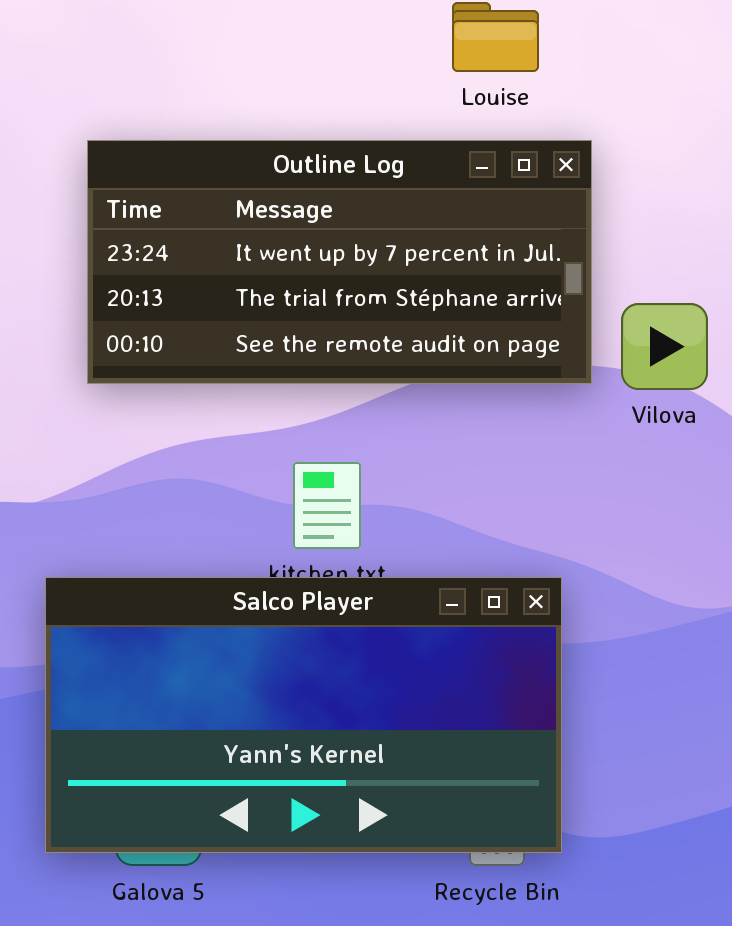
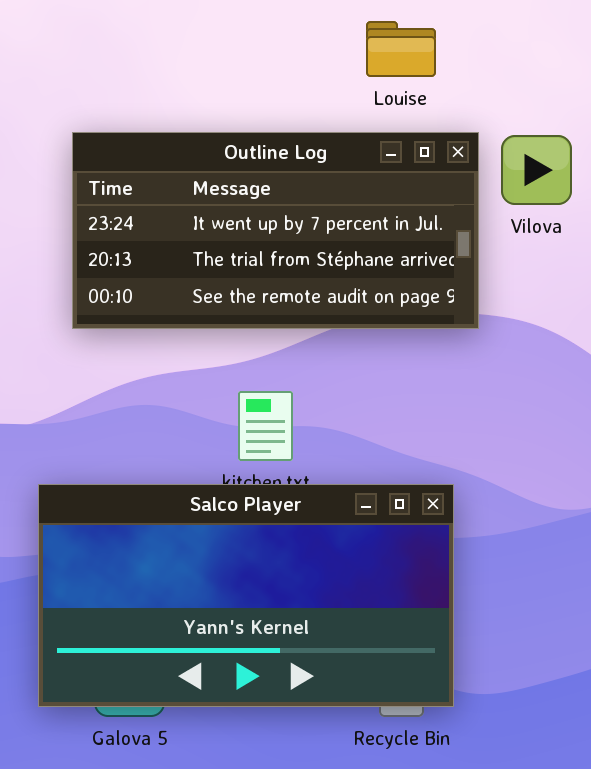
Vilova: [621,303,708,390] -> [501,135,572,205], moved

